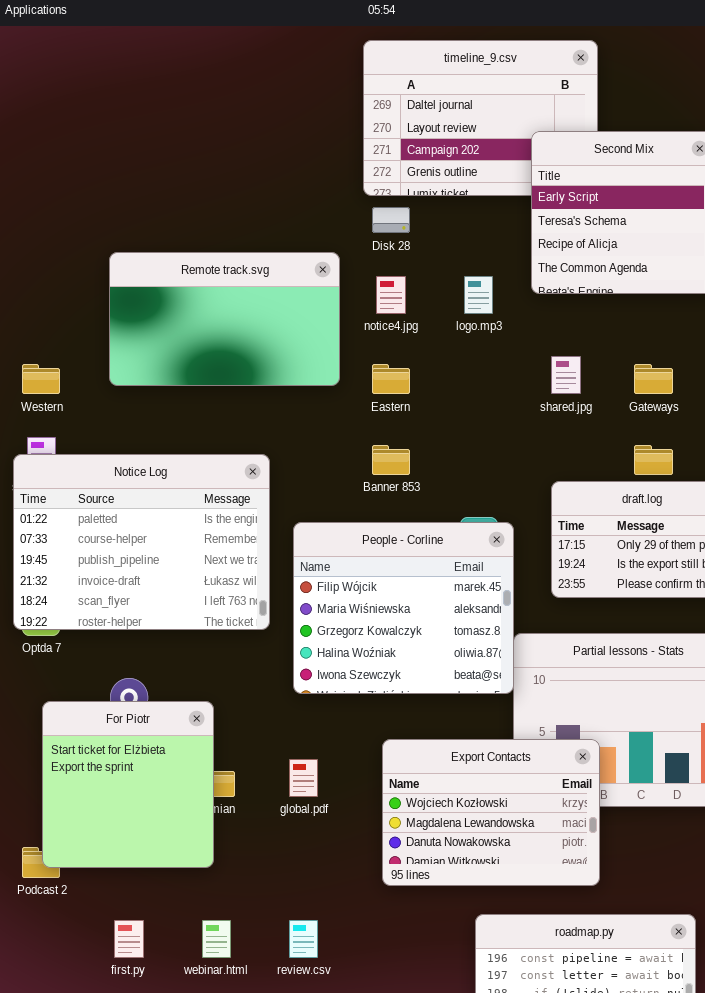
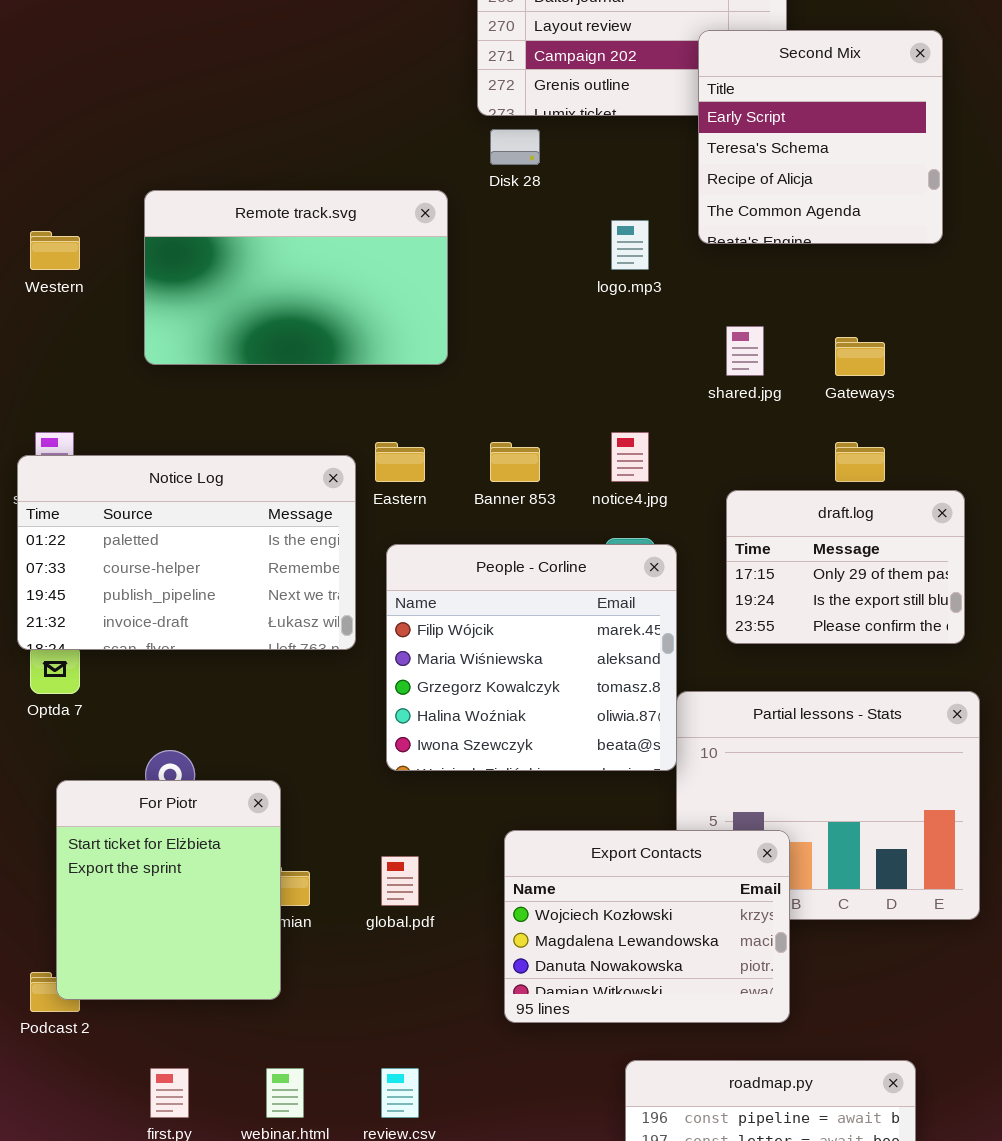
notice4.jpg: [376,276,406,314] -> [611,432,649,482], moved
Western: [22,364,60,394] -> [30,231,80,270], moved
Eastern: [372,364,410,394] -> [375,442,425,482], moved
Notice Log: [13,454,270,630] -> [17,455,356,650], resized

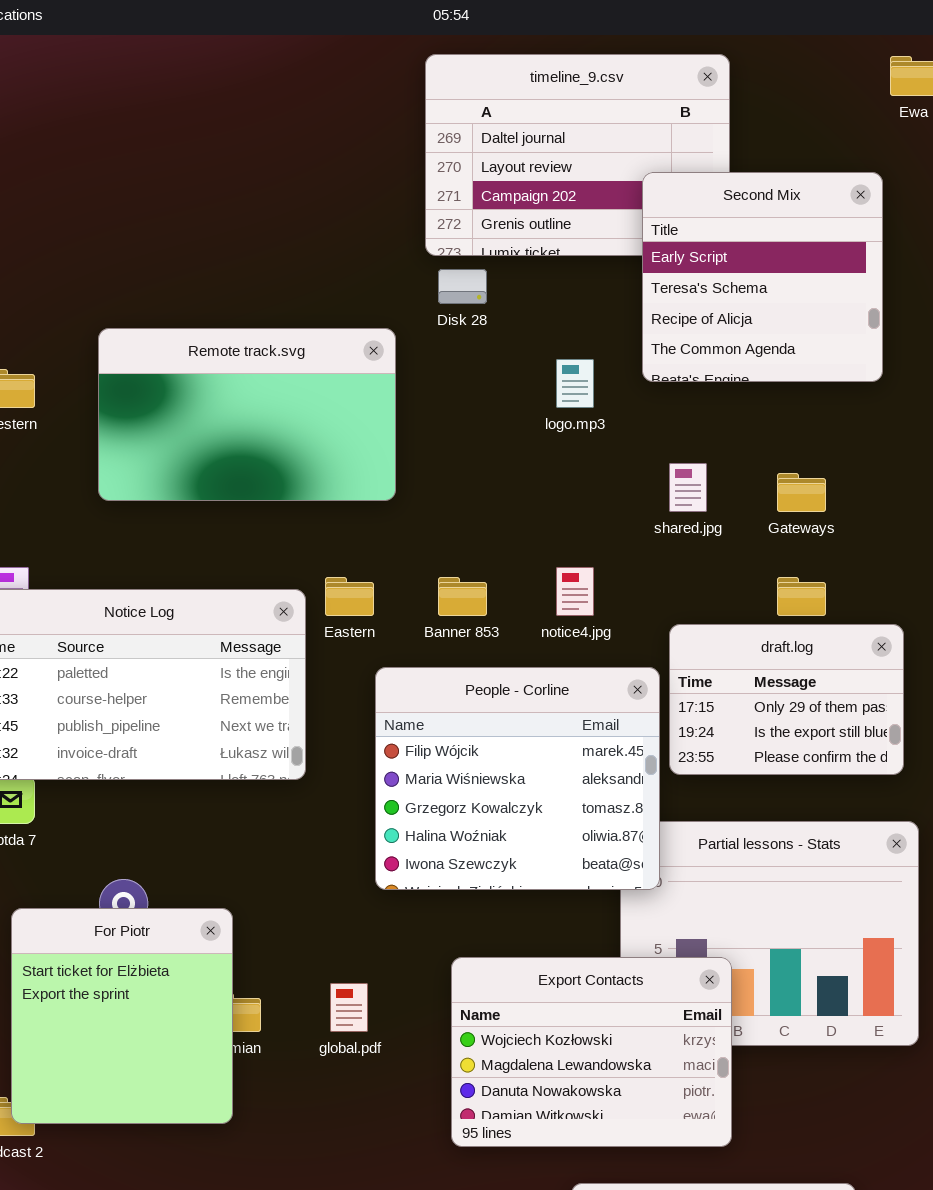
People - Corline: [386,544,677,771] -> [375,667,660,890], moved

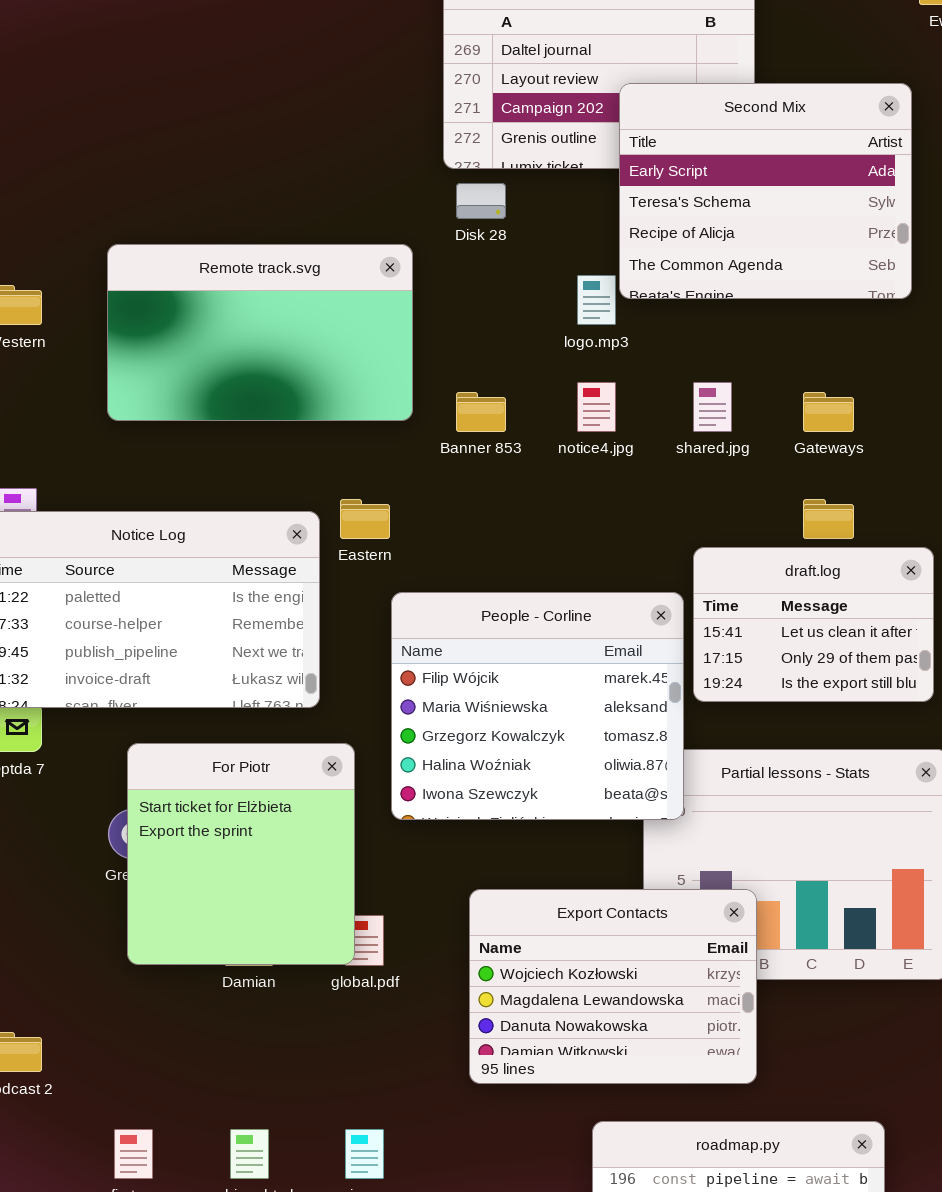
Second Mix: [642,172,883,382] -> [619,83,912,299], resized
notice4.jpg: [556,567,594,616] -> [577,382,616,432], moved
Banner 853: [438,577,487,616] -> [456,392,506,432], moved
draft.log: [669,624,904,775] -> [693,547,934,702], scrolled up 1 row
For Piotr: [11,908,233,1124] -> [127,743,355,965], moved

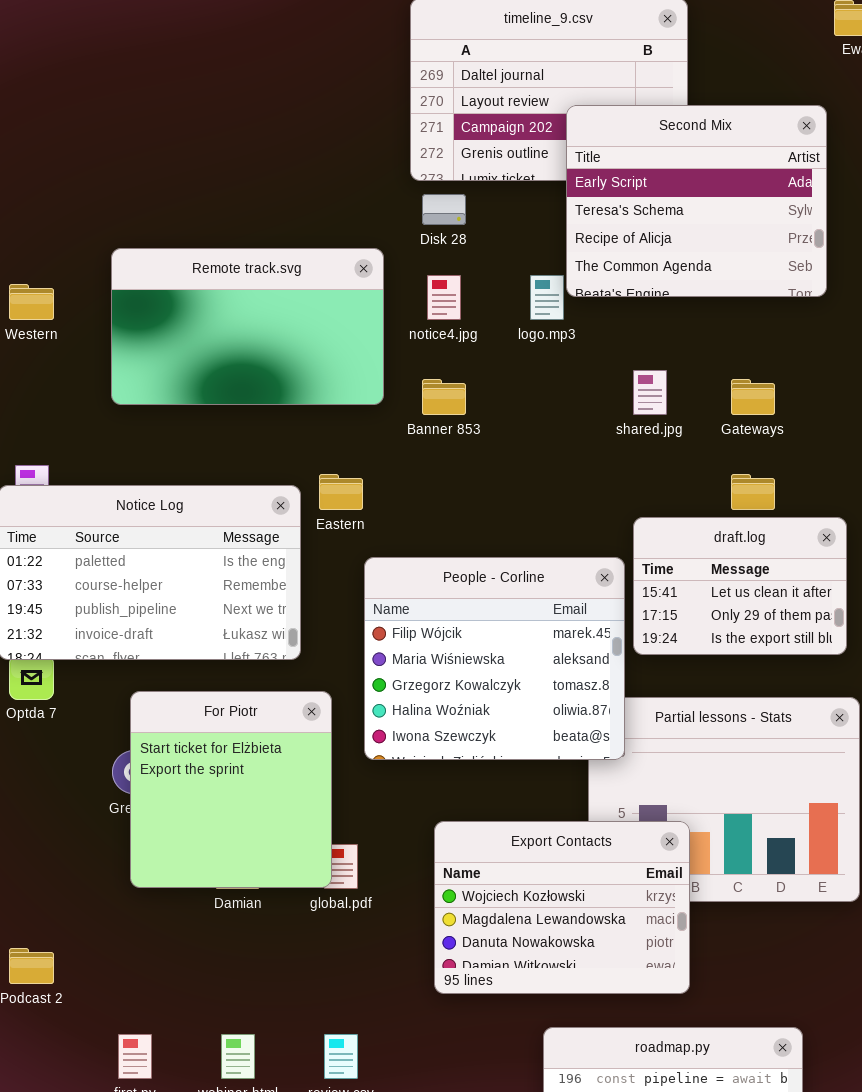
notice4.jpg: [577,382,616,432] -> [427,275,461,320], moved

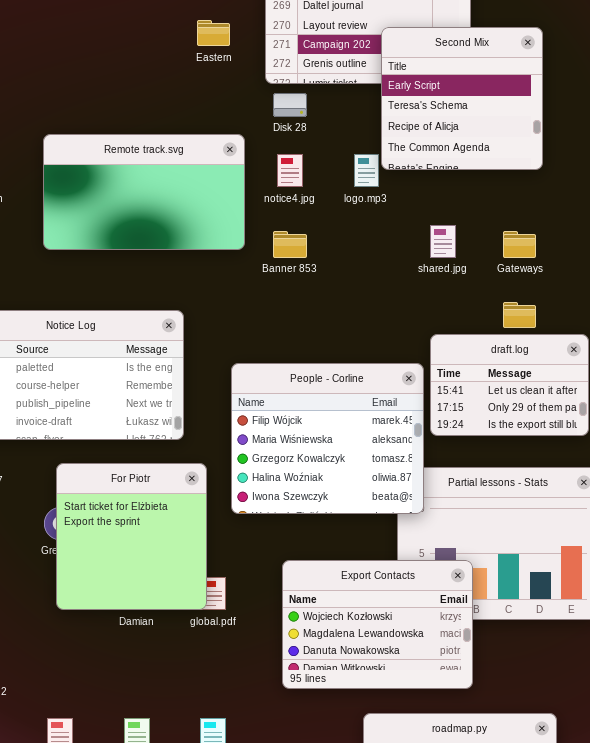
Second Mix: [566,105,827,297] -> [381,27,543,170], resized
Eastern: [319,474,363,510] -> [197,20,230,46], moved

